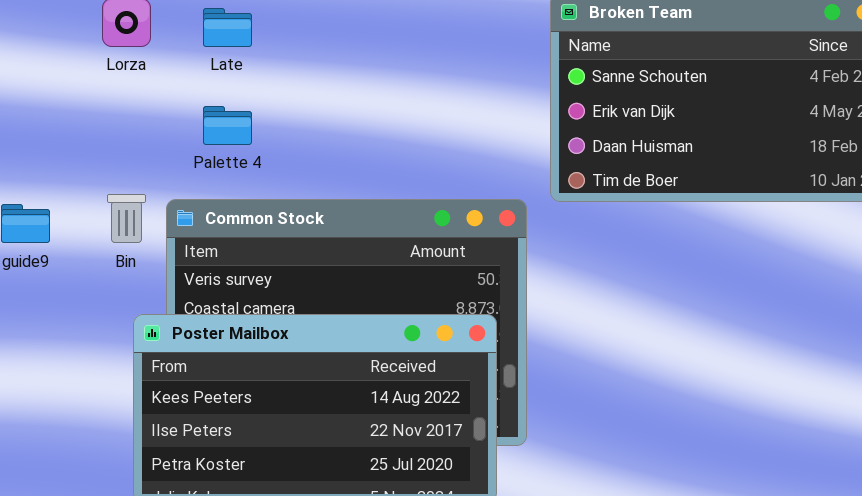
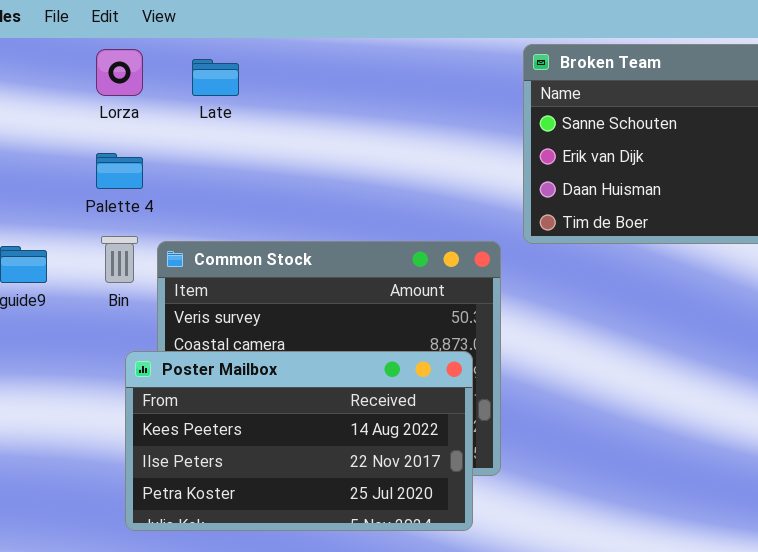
Palette 4: [203,106,252,145] -> [96,153,143,189], moved

